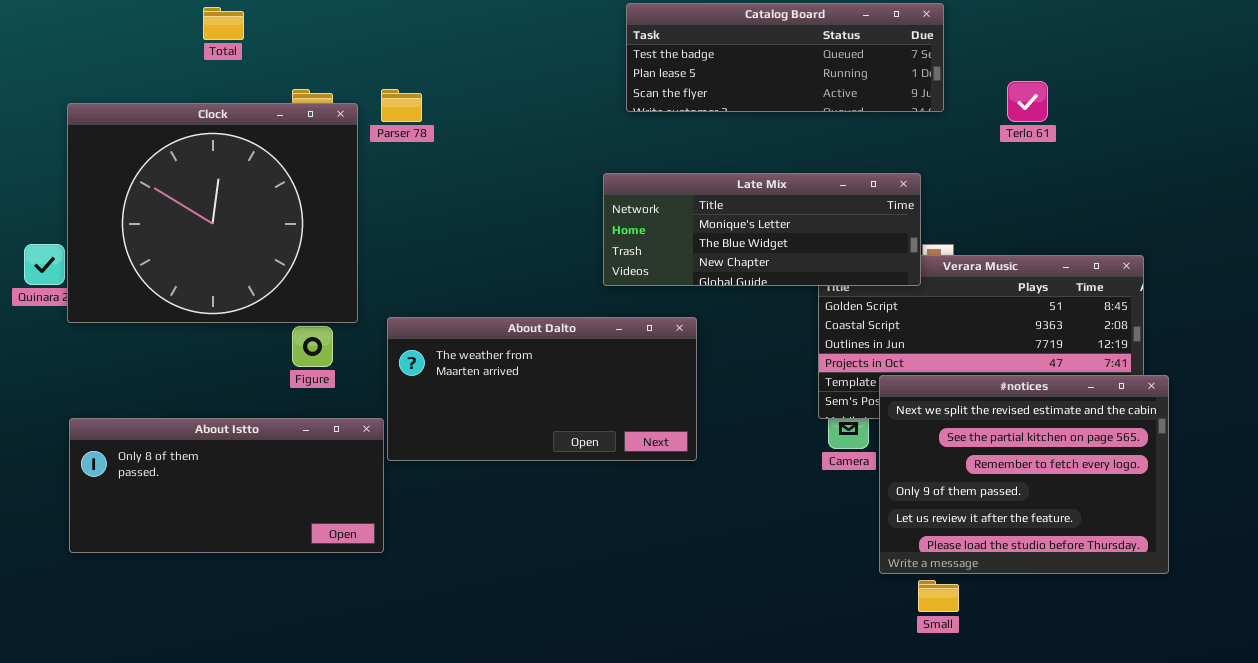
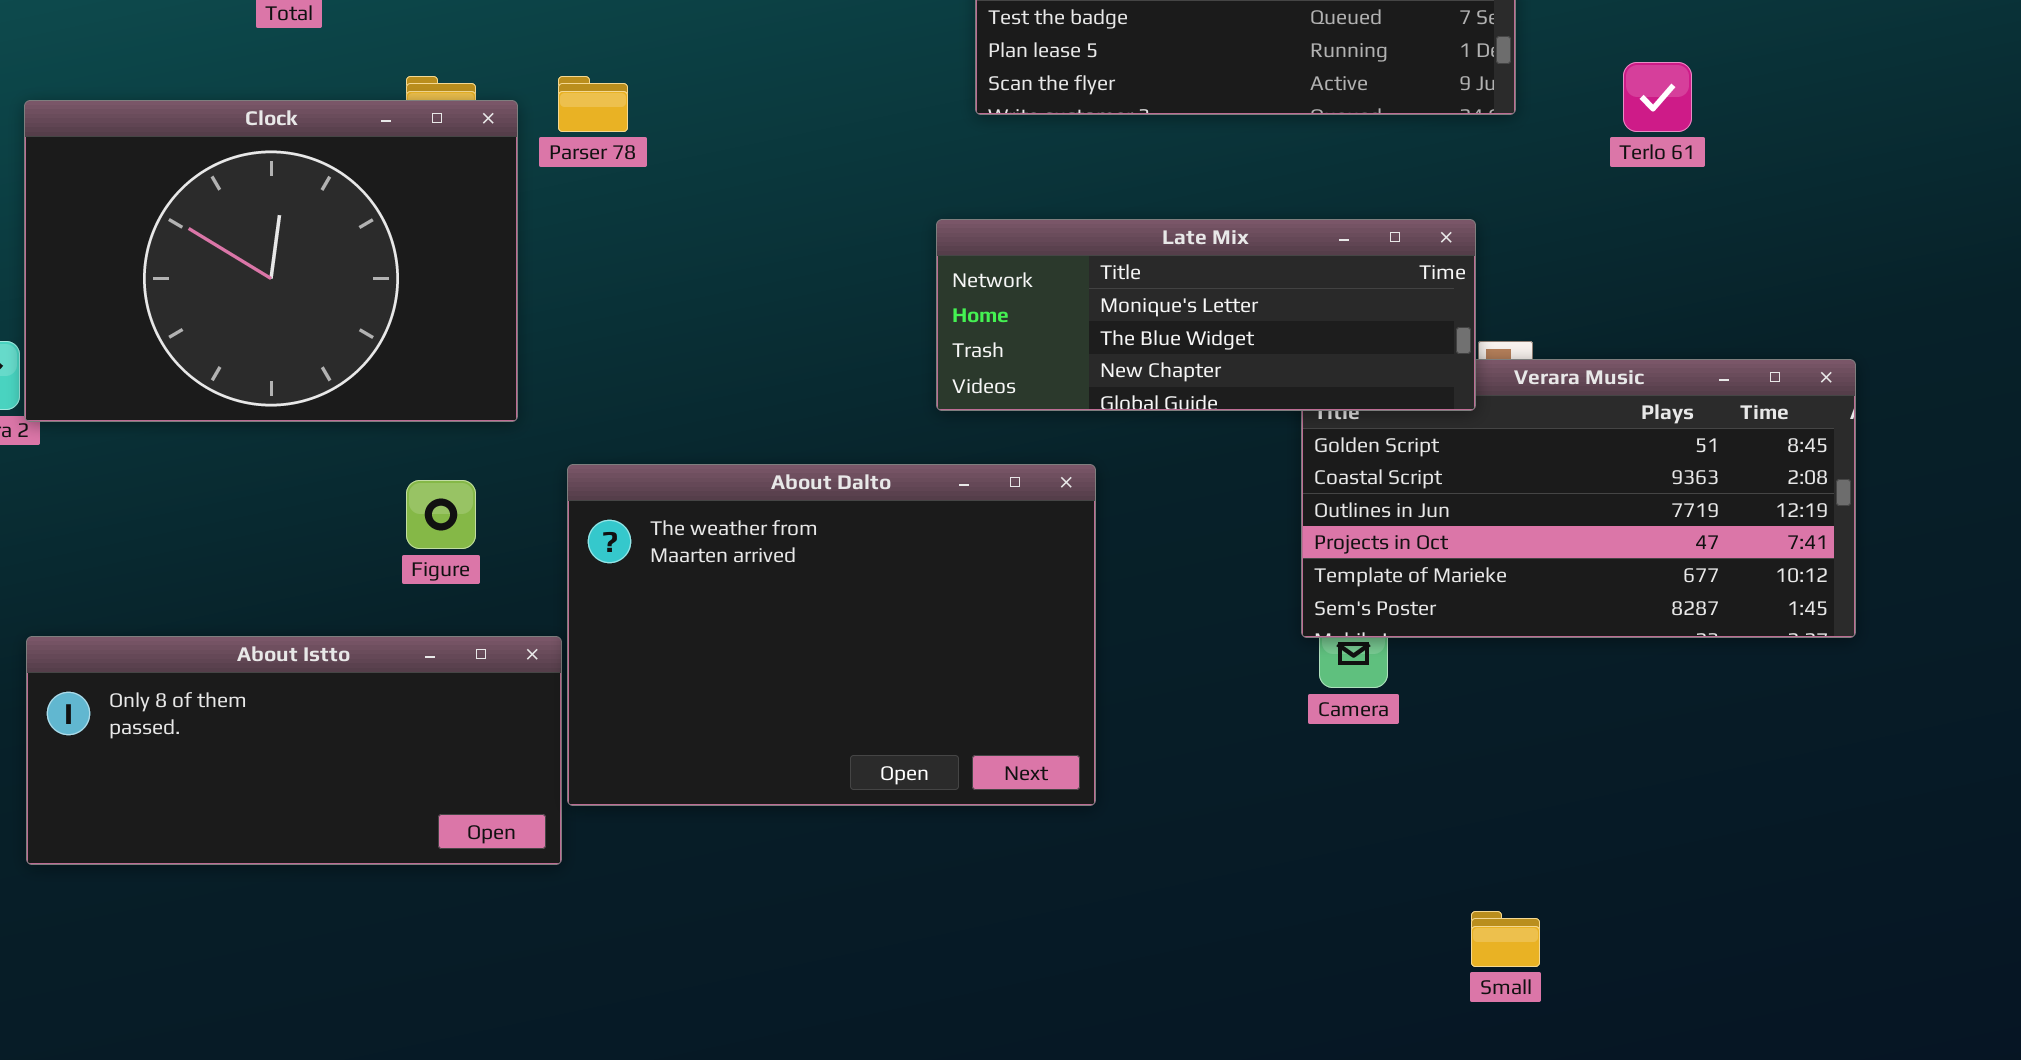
Clock: [67,103,358,323] -> [24,100,518,422], resized
About Dalto: [387,317,697,461] -> [567,464,1096,806], resized
#notices: [879,375,1169,574] -> none, closed

